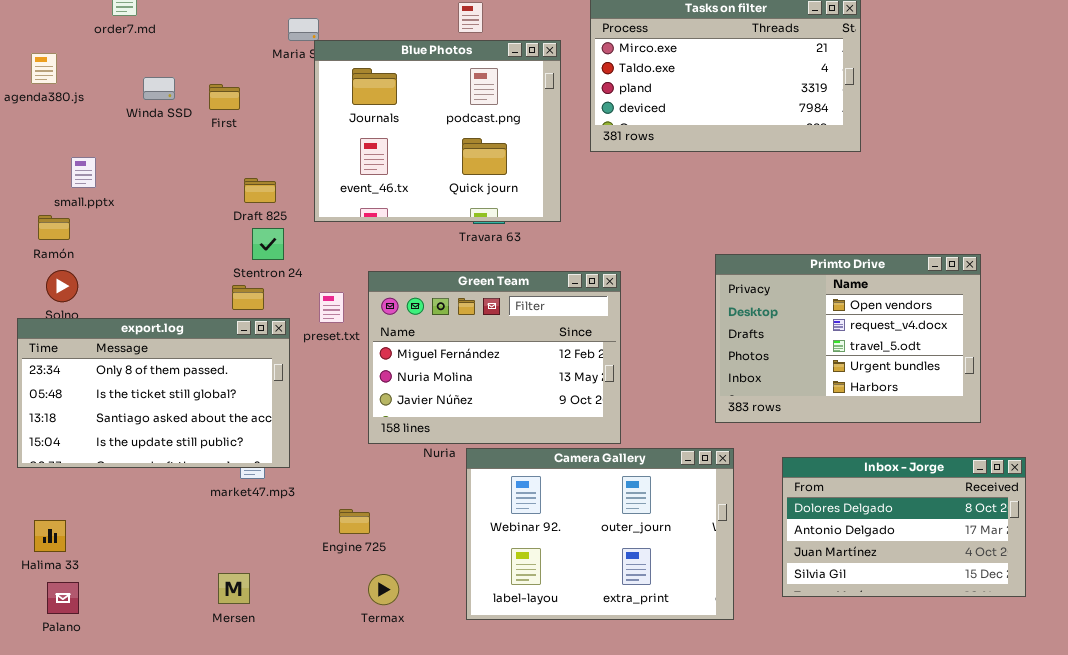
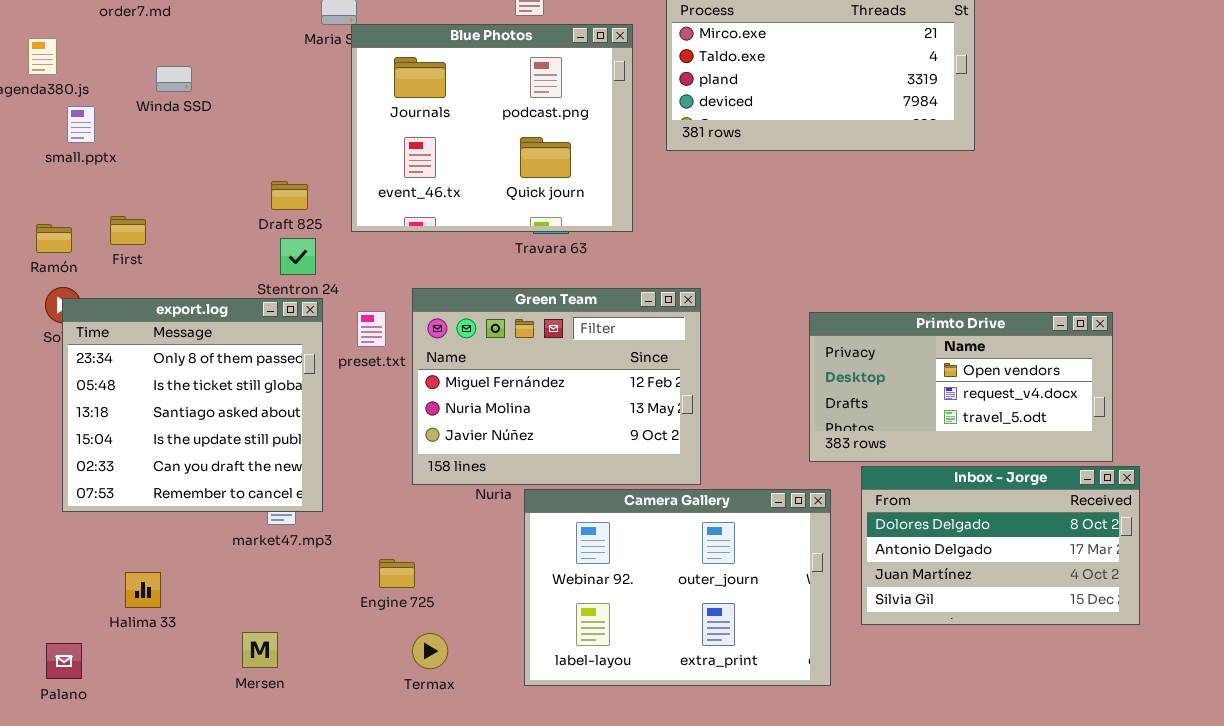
First: [209,84,240,110] -> [110,216,146,245], moved
small.pptx: [71,157,96,188] -> [67,106,95,143], moved
Primto Drive: [715,254,981,423] -> [809,312,1113,462], resized
export.log: [17,318,290,468] -> [62,298,323,512], resized
Inbox - Jorge: [782,457,1026,597] -> [861,466,1140,625], moved
Halima 33: [34,520,66,552] -> [125,572,161,608], moved

